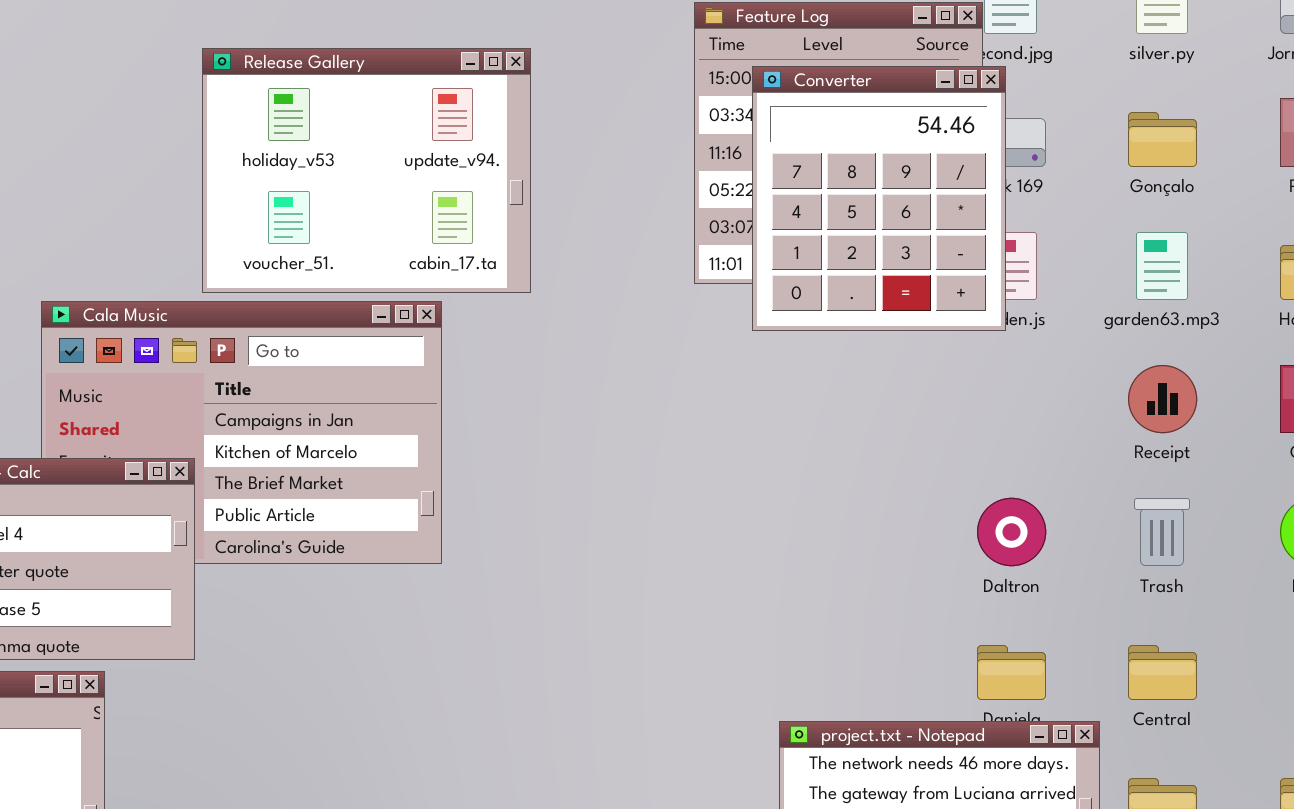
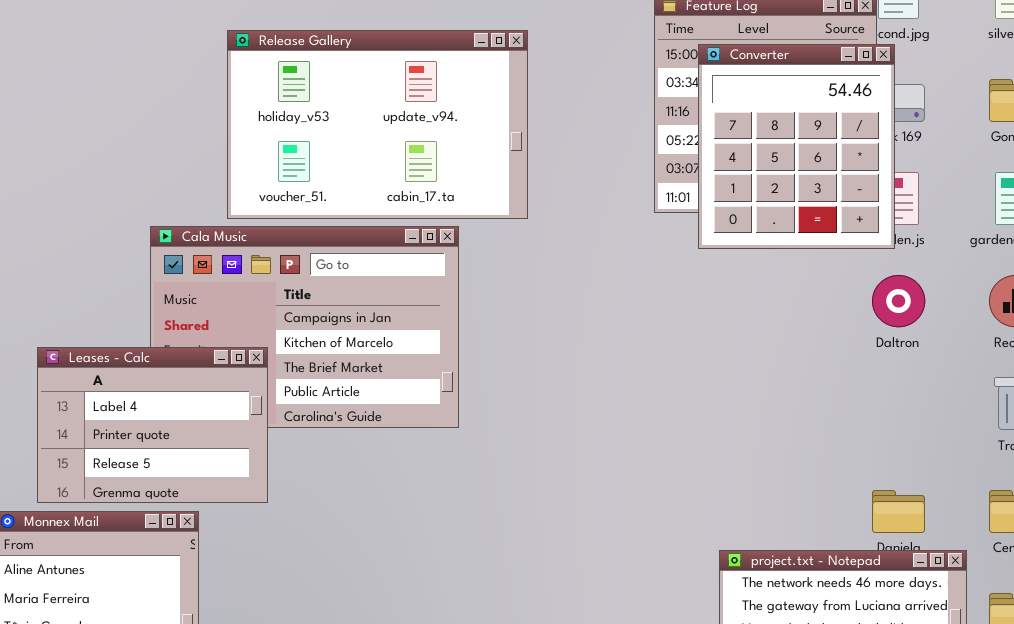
Release Gallery: [202,48,531,293] -> [227,30,528,219], resized
Daltron: [977,498,1046,566] -> [872,275,925,327], moved

